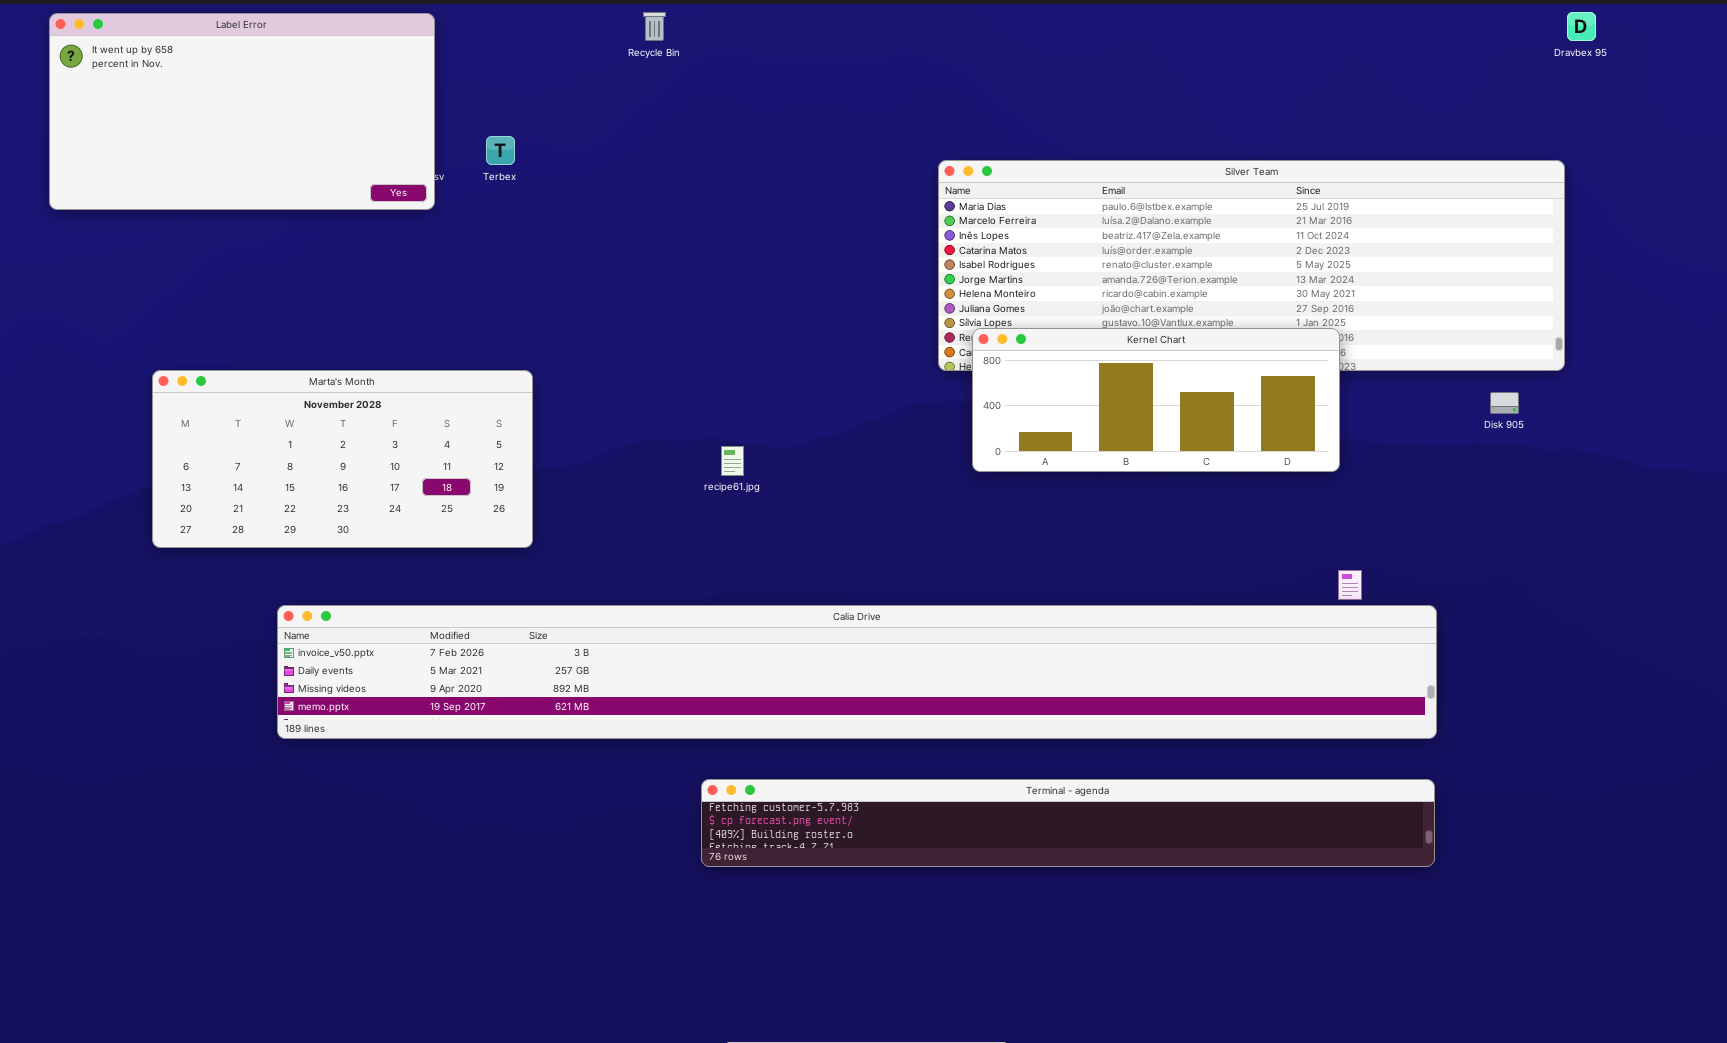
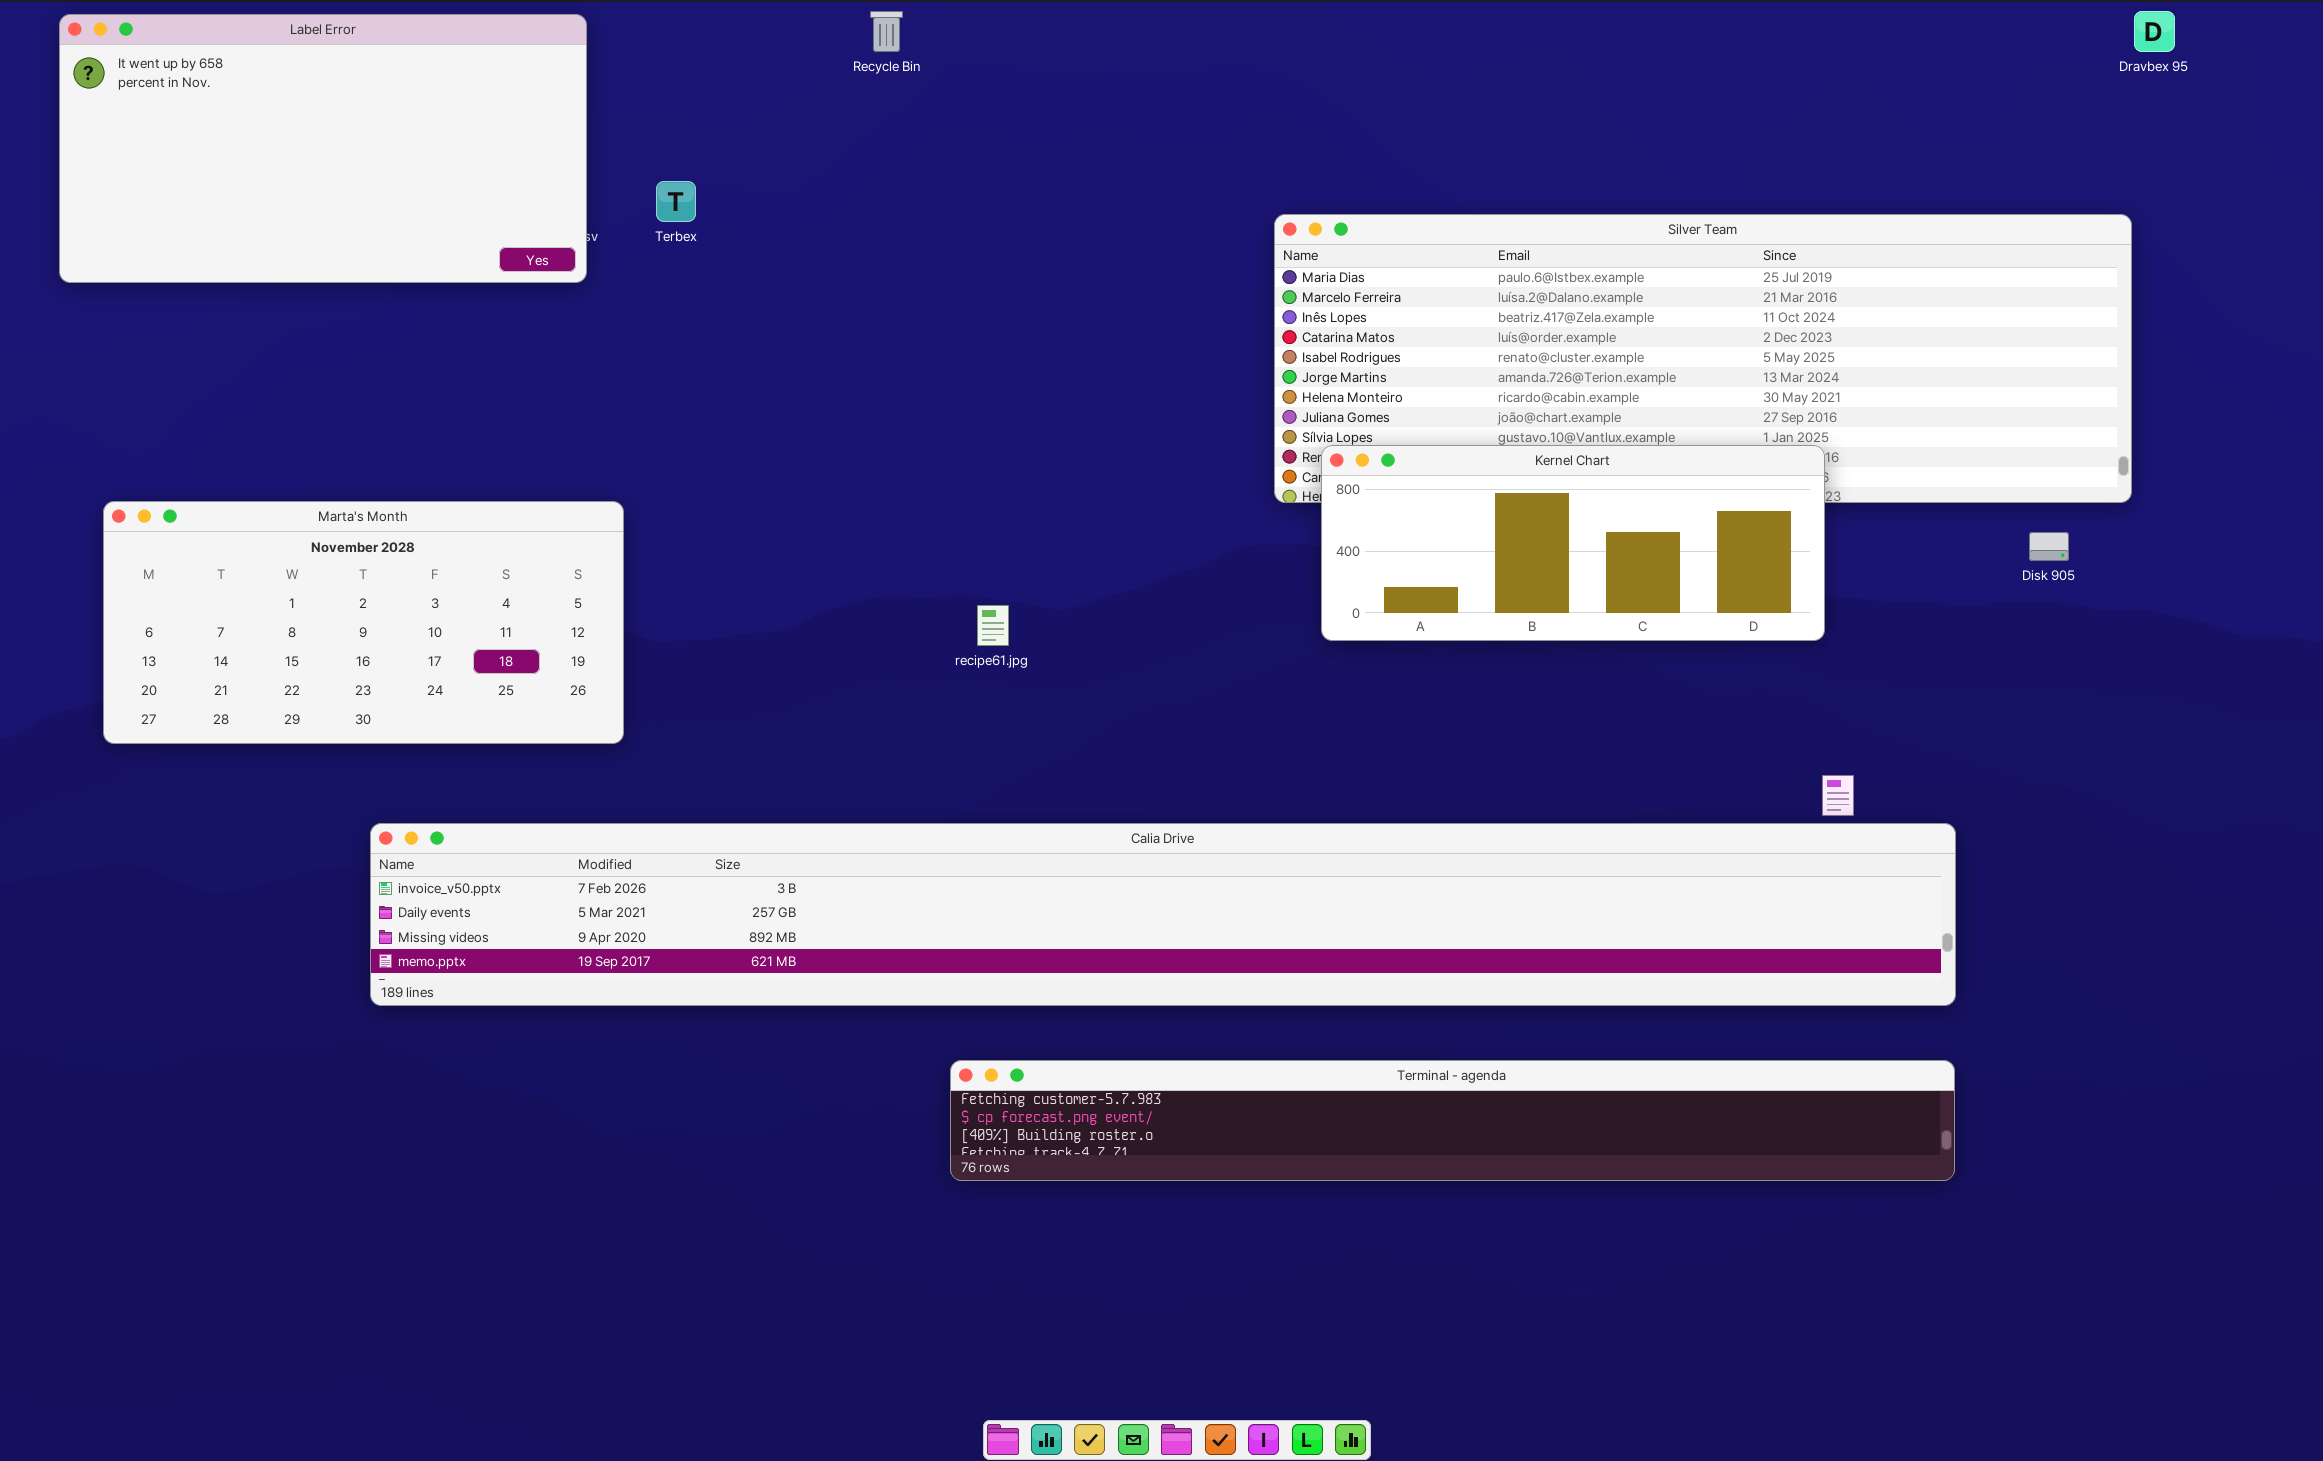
Marta's Month: [152,370,533,548] -> [103,501,624,744], moved

